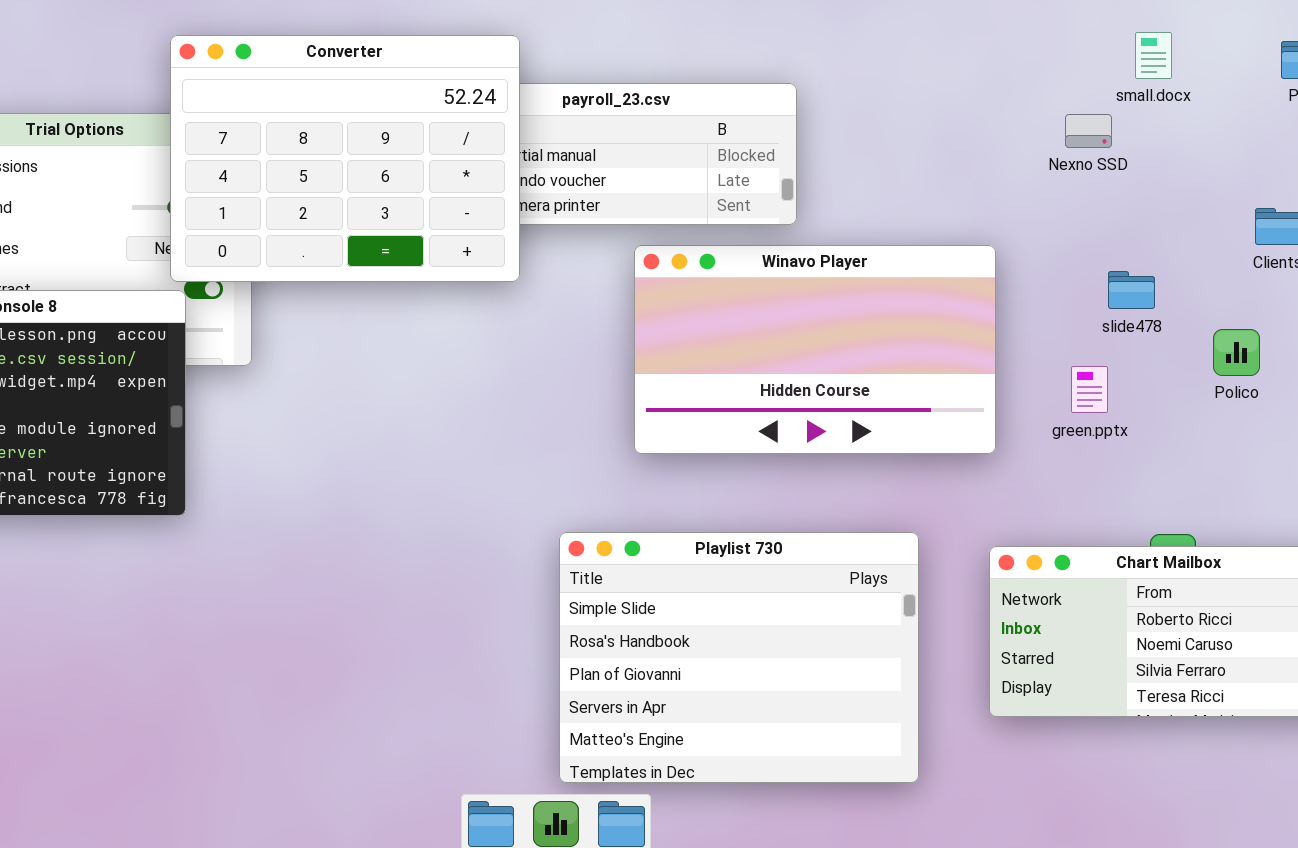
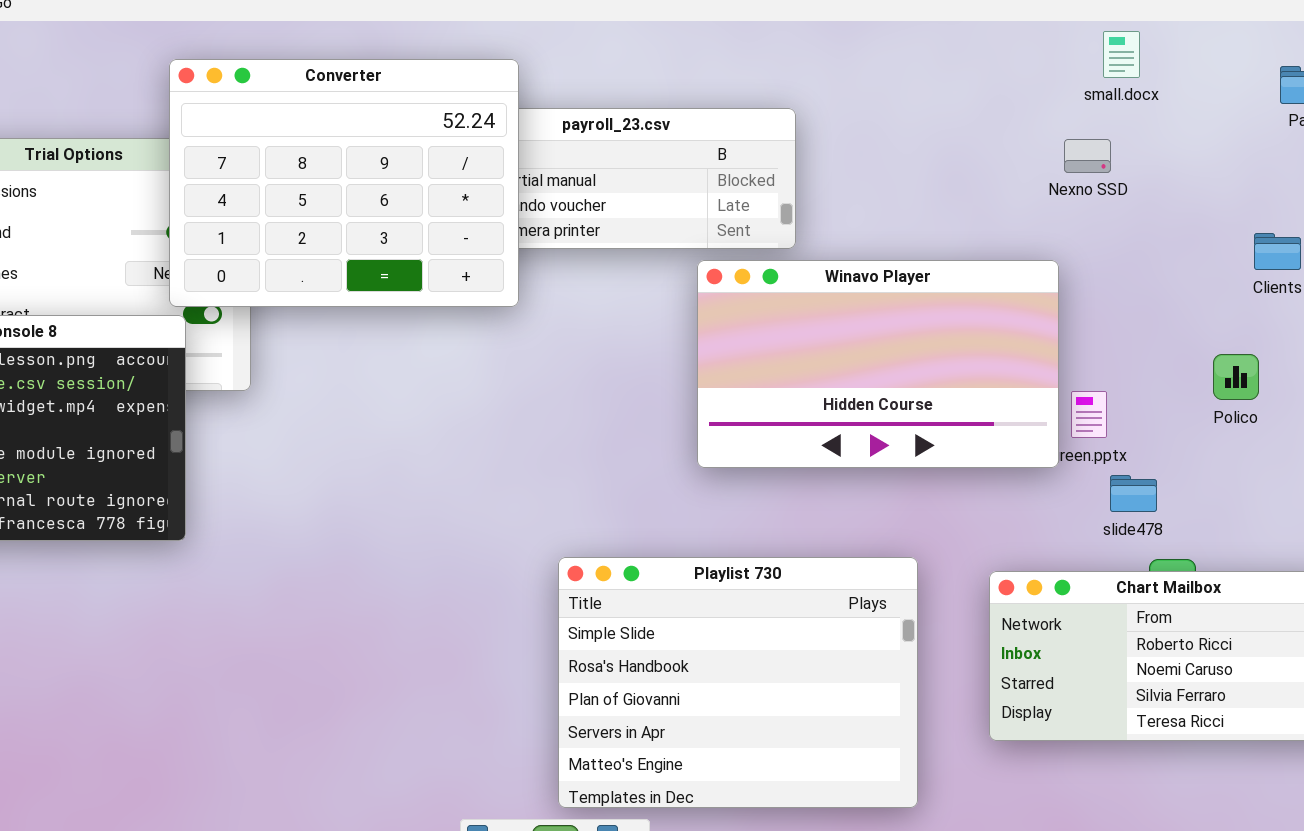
small.docx: [1135,32,1172,79] -> [1103,31,1140,78], moved
Winavo Player: [634,245,996,454] -> [697,260,1059,468], moved
slide478: [1108,271,1155,309] -> [1110,475,1157,512], moved

